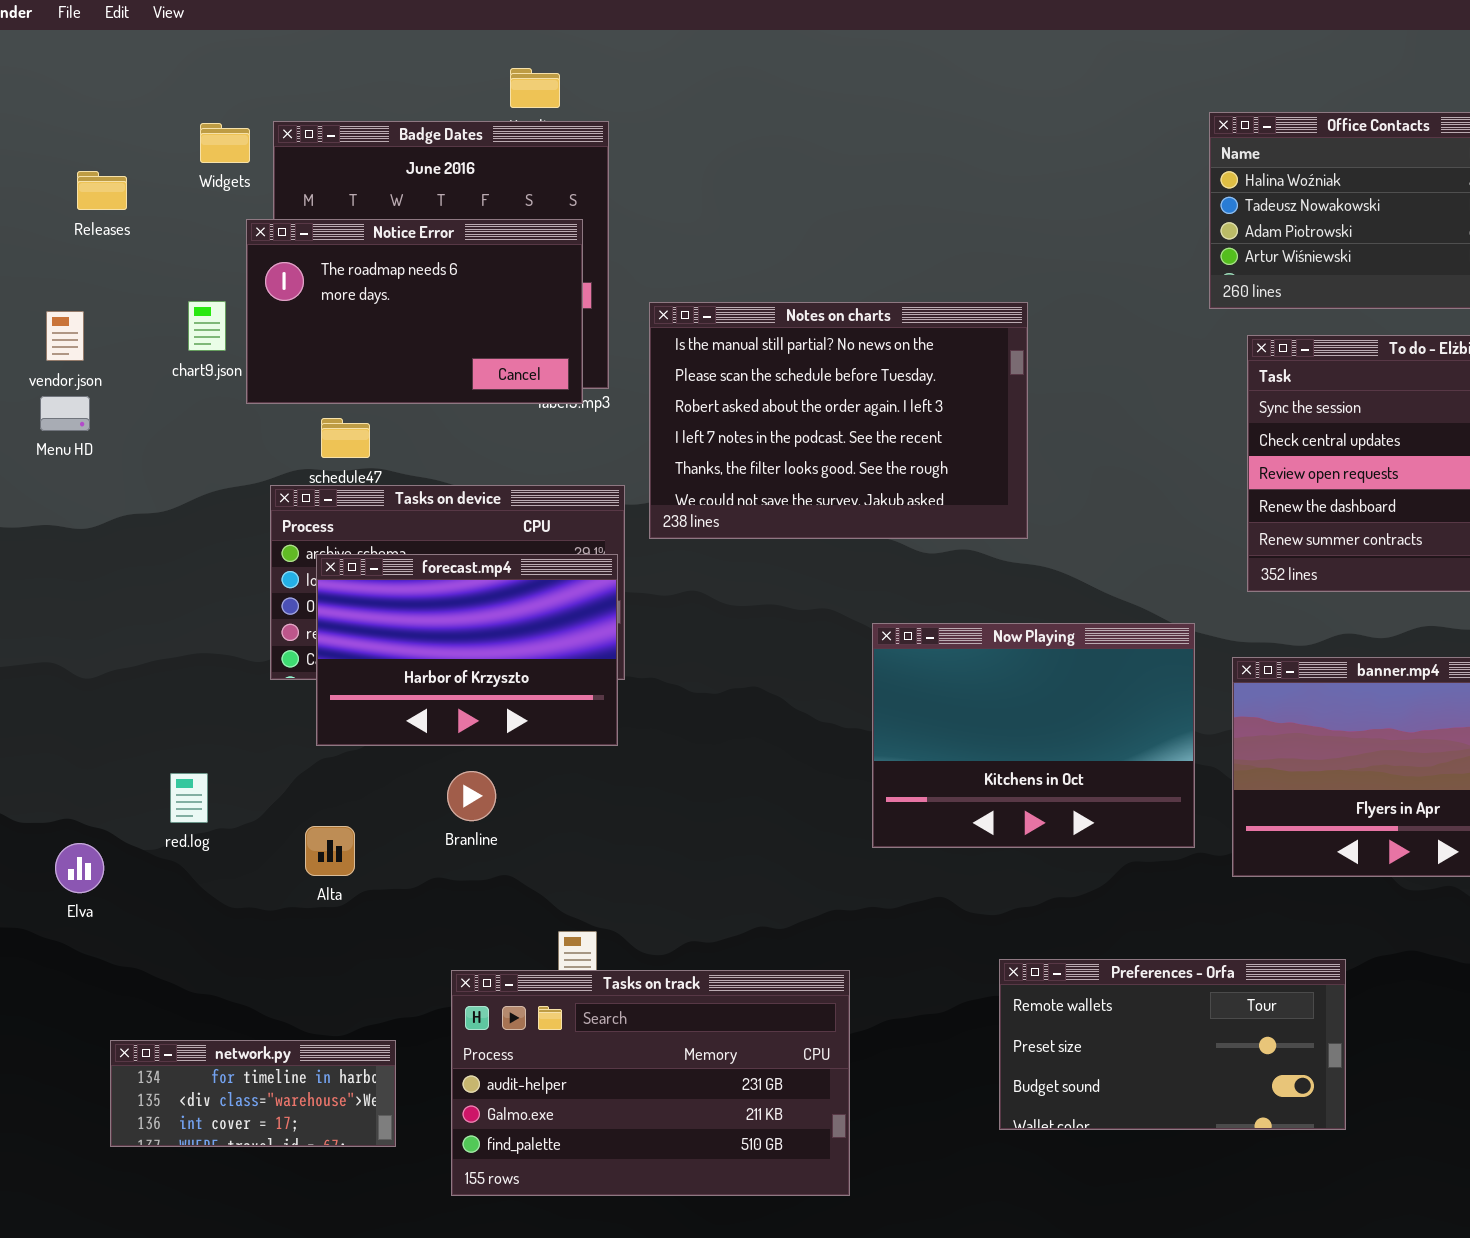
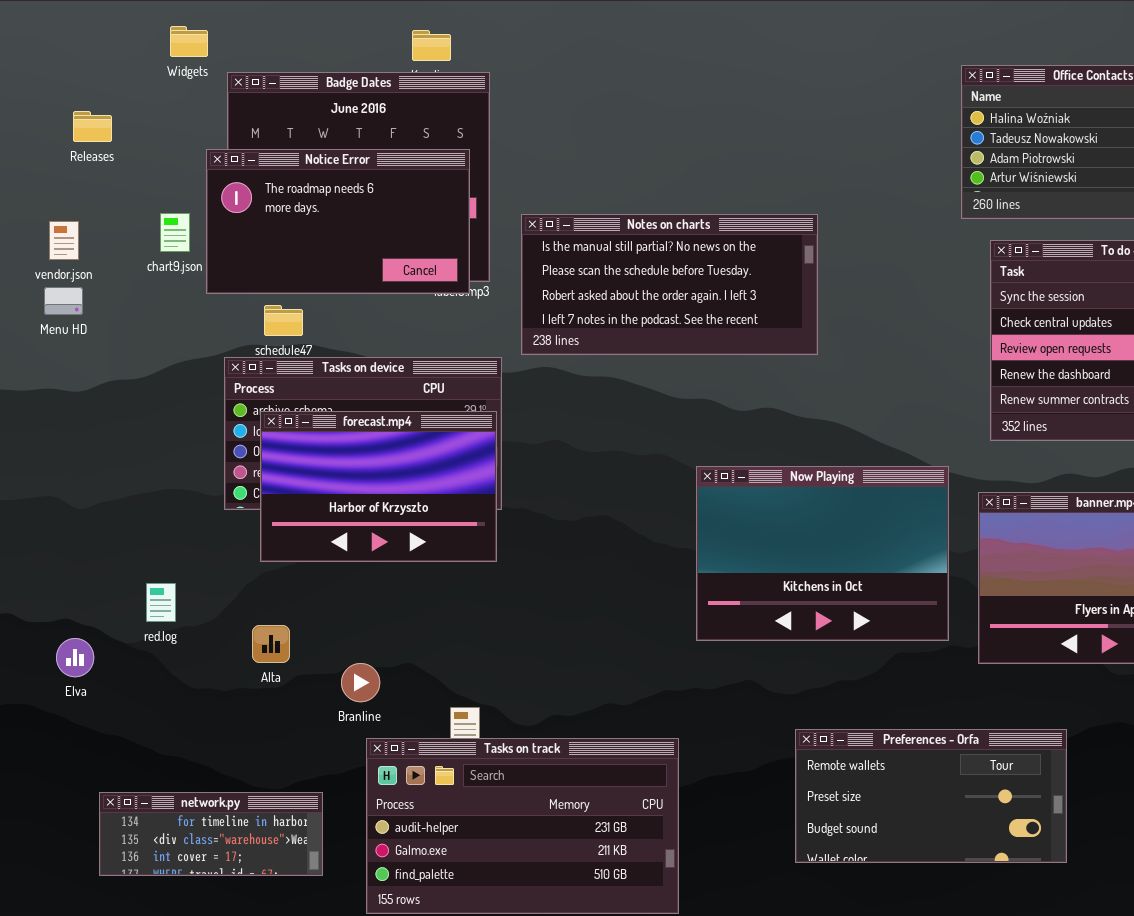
Widgets: [200,123,250,163] -> [170,26,208,57], moved
Notes on charts: [649,302,1028,539] -> [521,214,818,355], resized
Branline: [447,771,496,821] -> [341,663,380,702], moved

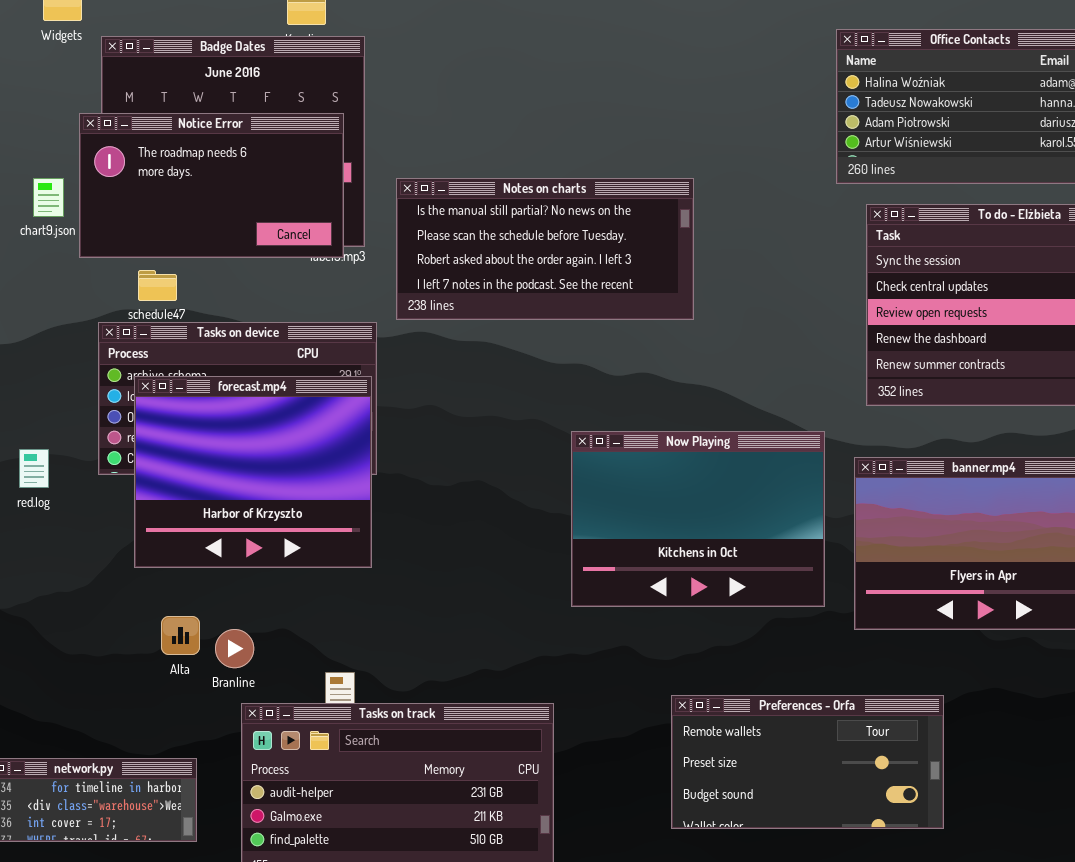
forecast.mp4: [260,411,497,562] -> [134,376,372,568], resized
red.log: [146,583,176,622] -> [19,449,49,488], moved
Alta: [252,625,290,663] -> [161,616,200,655], moved

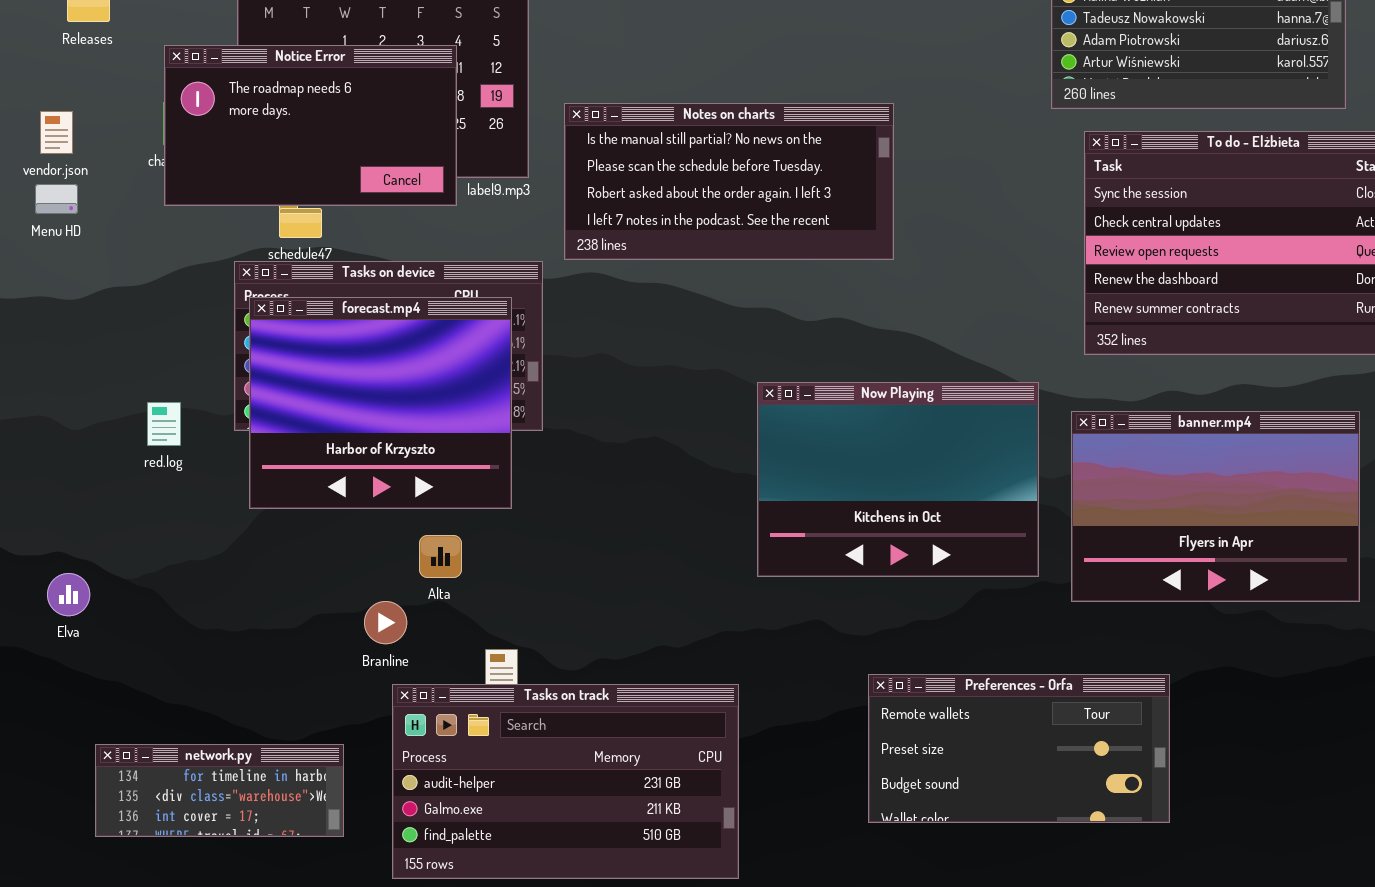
Notice Error: [79,113,344,258] -> [164,45,457,206], moved
forecast.mp4: [134,376,372,568] -> [249,297,512,509], moved
Alta: [161,616,200,655] -> [419,535,462,578], moved

